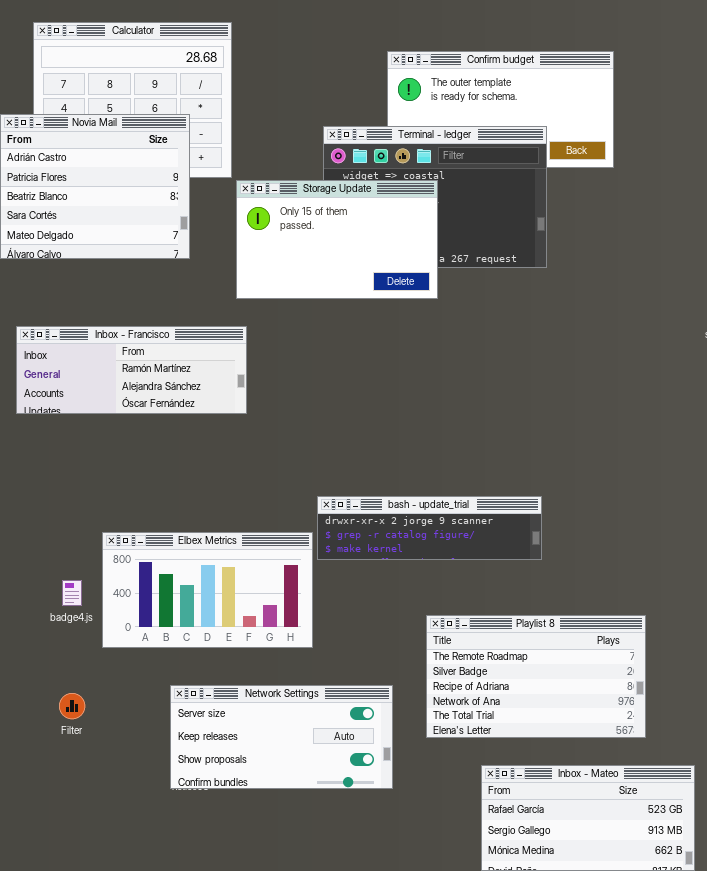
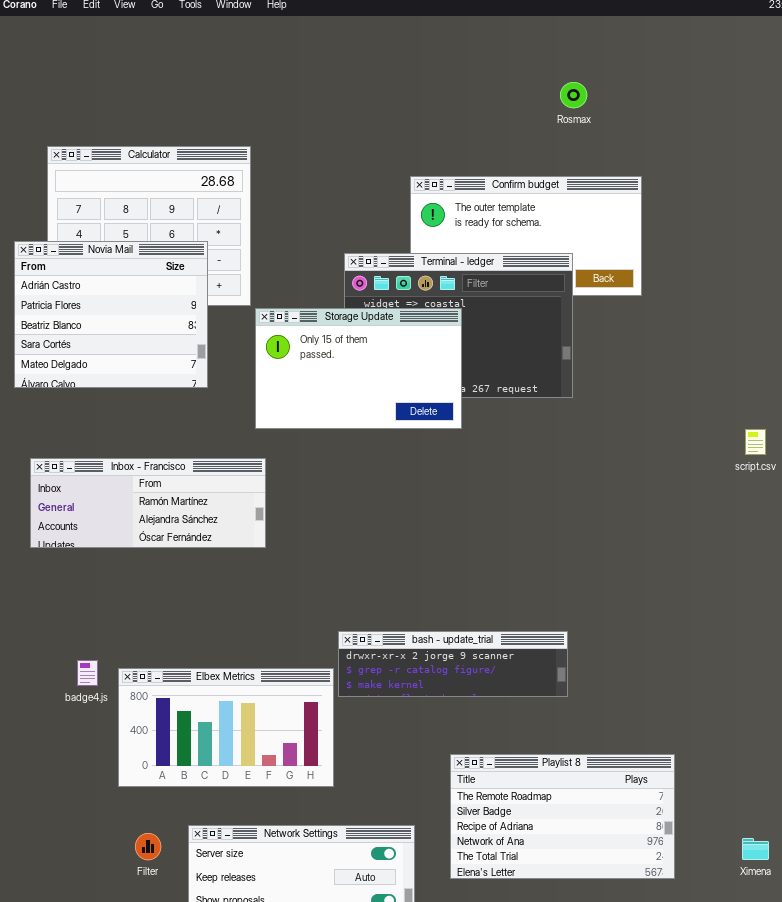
badge4.js: [62,580,82,606] -> [77,660,98,686], moved
Filter: [59,693,85,719] -> [135,833,161,860], moved

